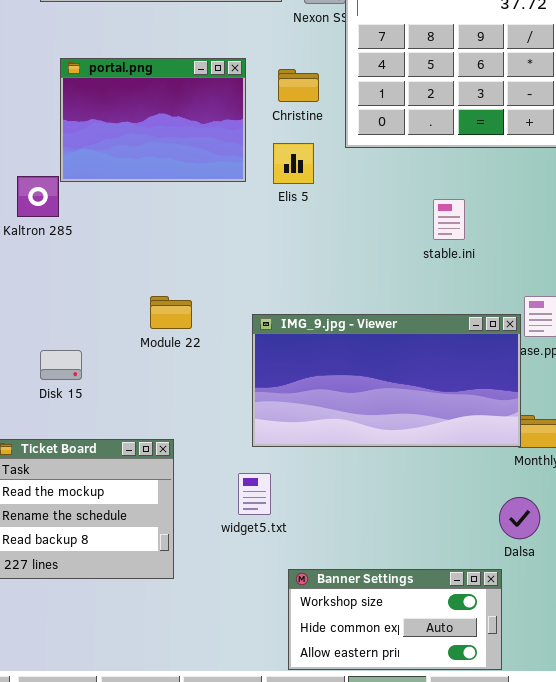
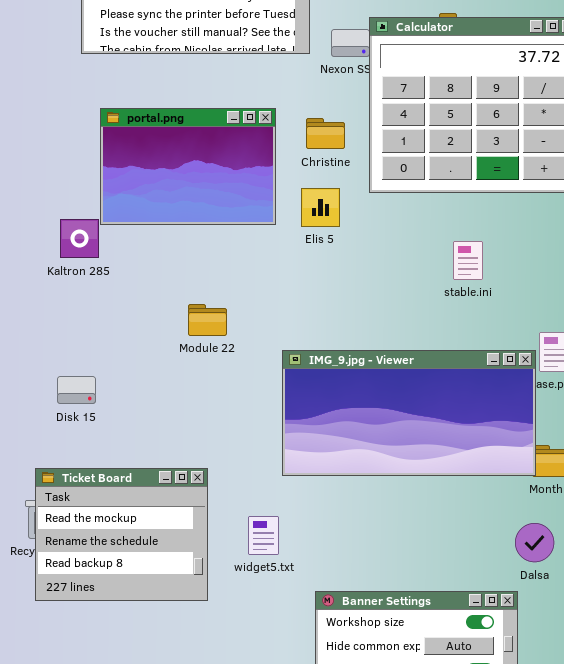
Module 22: [150,296,192,329] -> [188,304,227,336], moved
Disk 15: [40,350,82,380] -> [57,376,96,404], moved
widget5.txt: [238,473,271,515] -> [248,516,279,555], moved

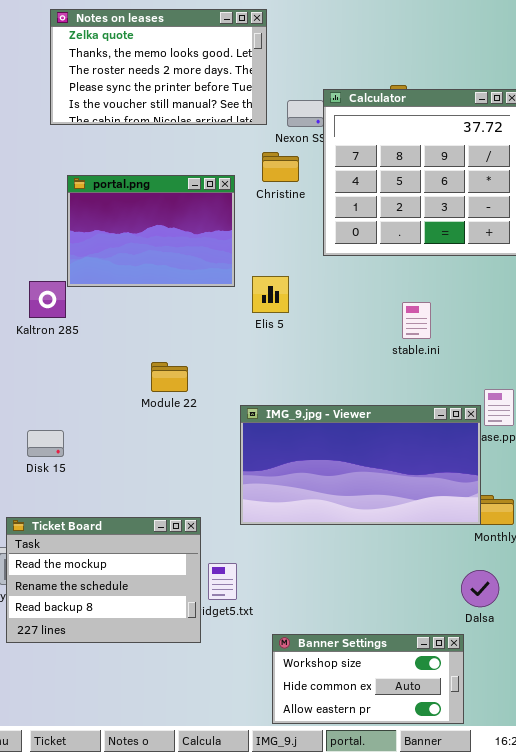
Christine: [306,118,345,149] -> [262,152,299,182], moved
Elis 5: [301,188,340,227] -> [252,276,289,313], moved
Ticket Board: [35,468,208,601] -> [6,517,201,643], resized

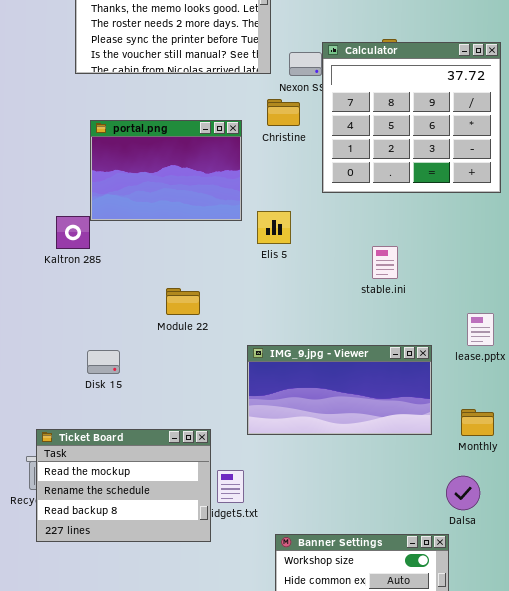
stable.ini: [402,302,431,339] -> [372,246,398,279], moved
IMG_9.jpg - Viewer: [240,405,481,525] -> [247,345,432,435], resized
Disk 15: [27,430,64,457] -> [87,350,120,374], moved

